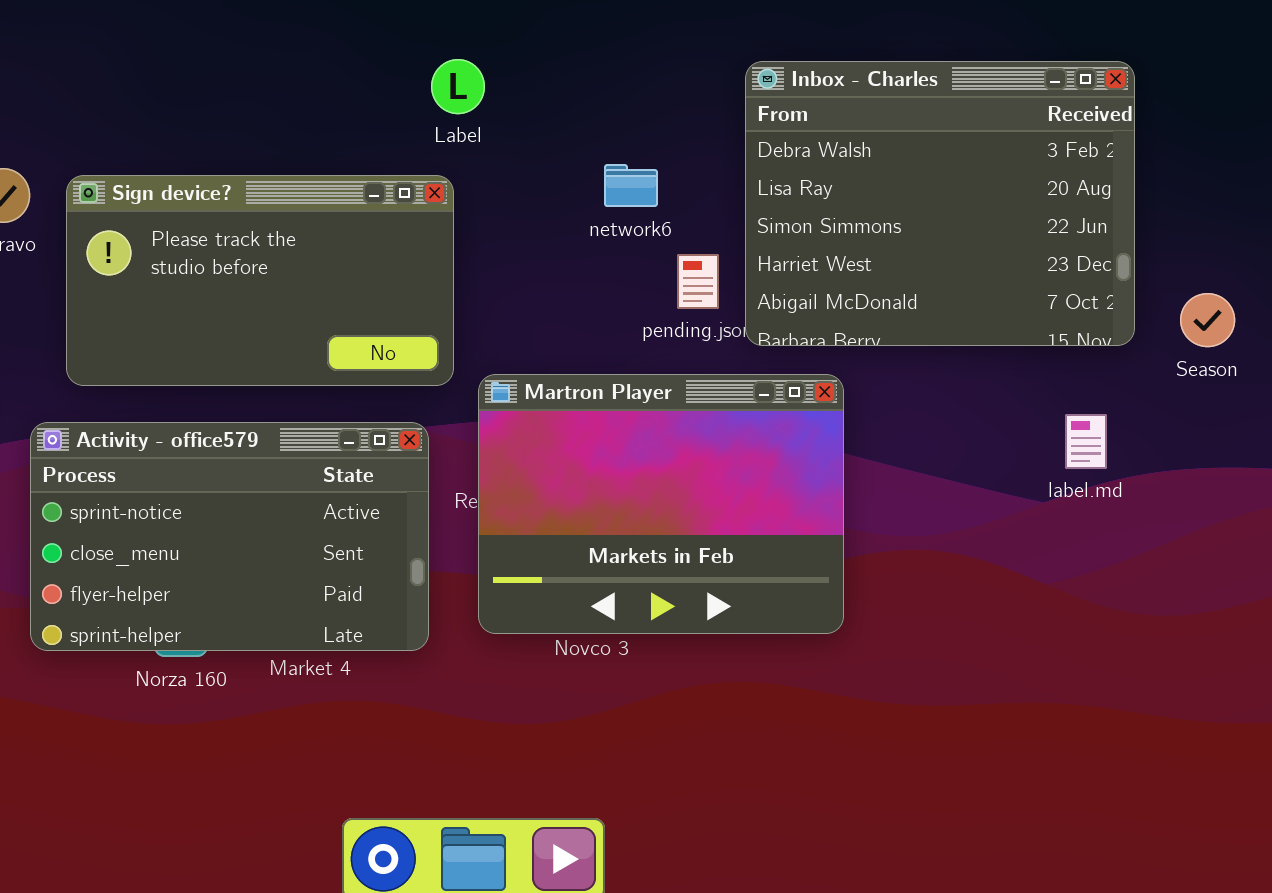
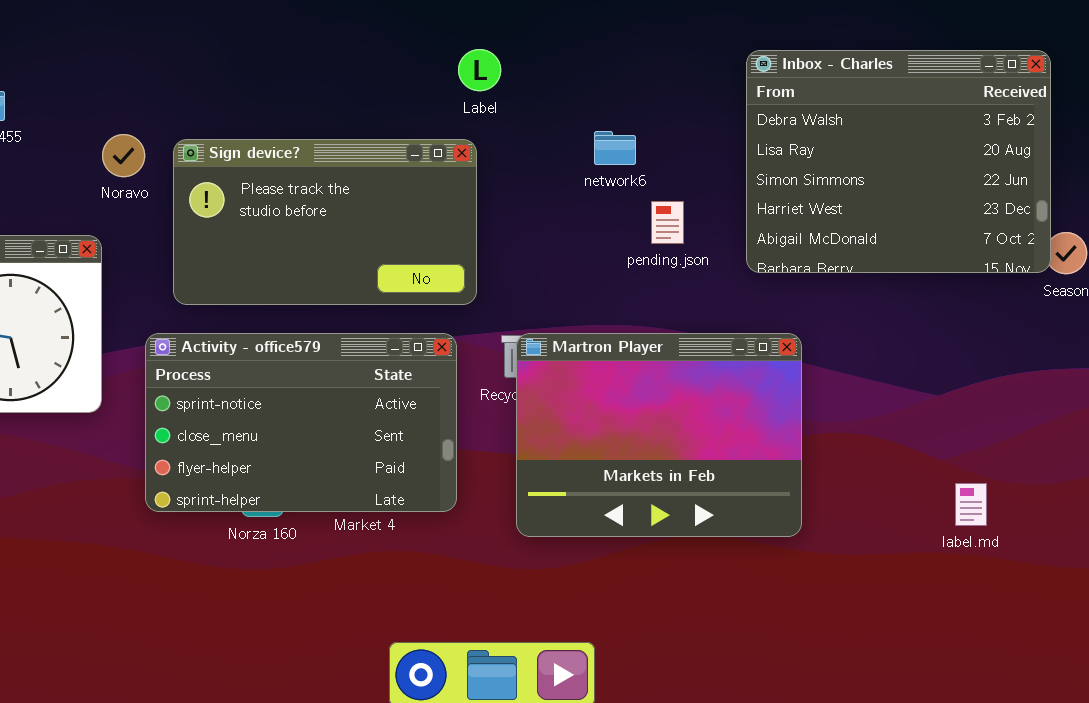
Inbox - Charles: [745,61,1135,346] -> [746,50,1051,273], moved
Martron Player: [478,374,844,634] -> [516,333,802,537], moved
label.md: [1065,414,1107,469] -> [955,483,987,526], moved

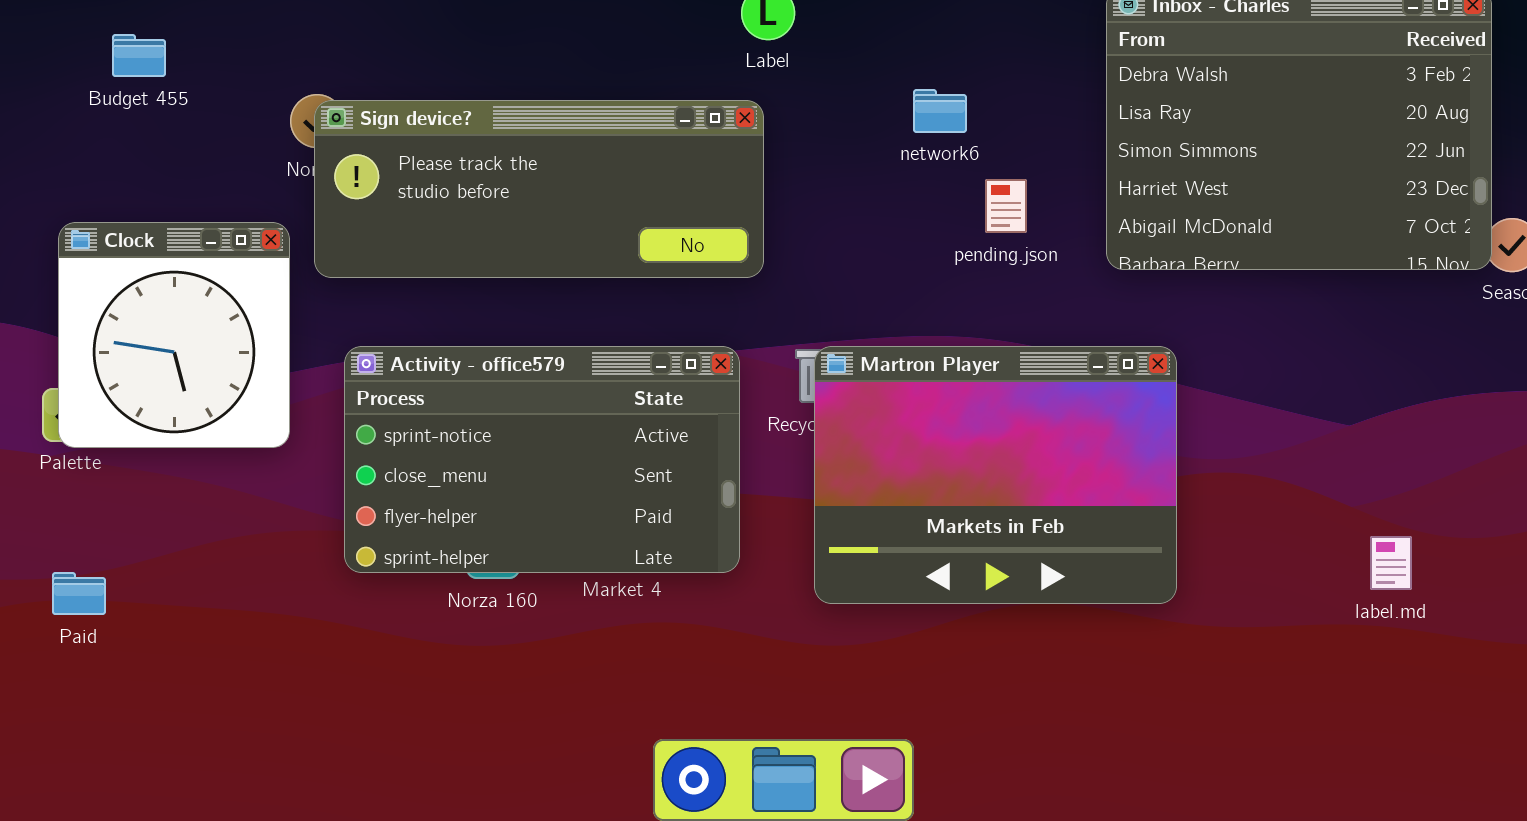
Sign device?: [173,139,477,305] -> [314,100,764,278], resized

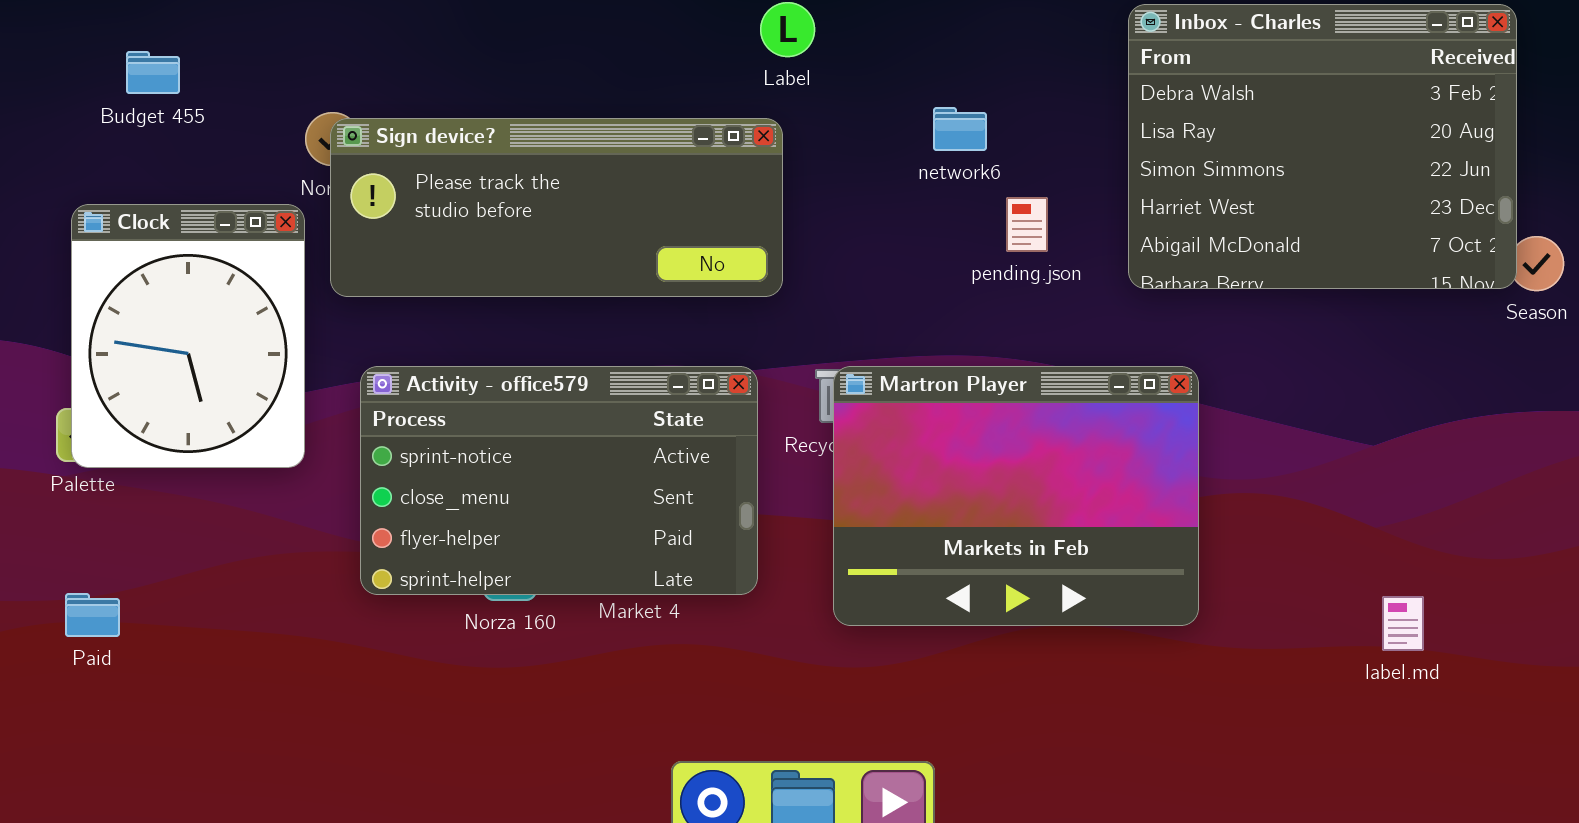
Clock: [58,222,290,448] -> [71,204,305,468], resized
label.md: [1370,536,1412,590] -> [1382,596,1424,651], moved

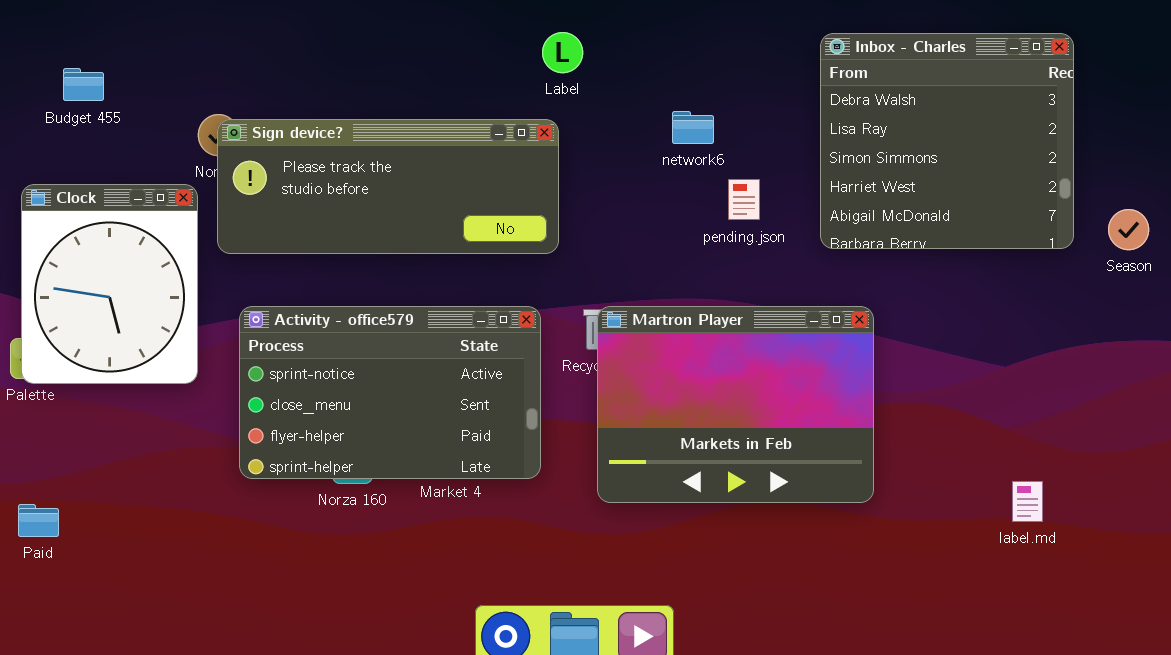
Inbox - Charles: [1128,4,1517,289] -> [820,33,1074,249], resized
Paid: [65,593,120,637] -> [18,504,59,537], moved

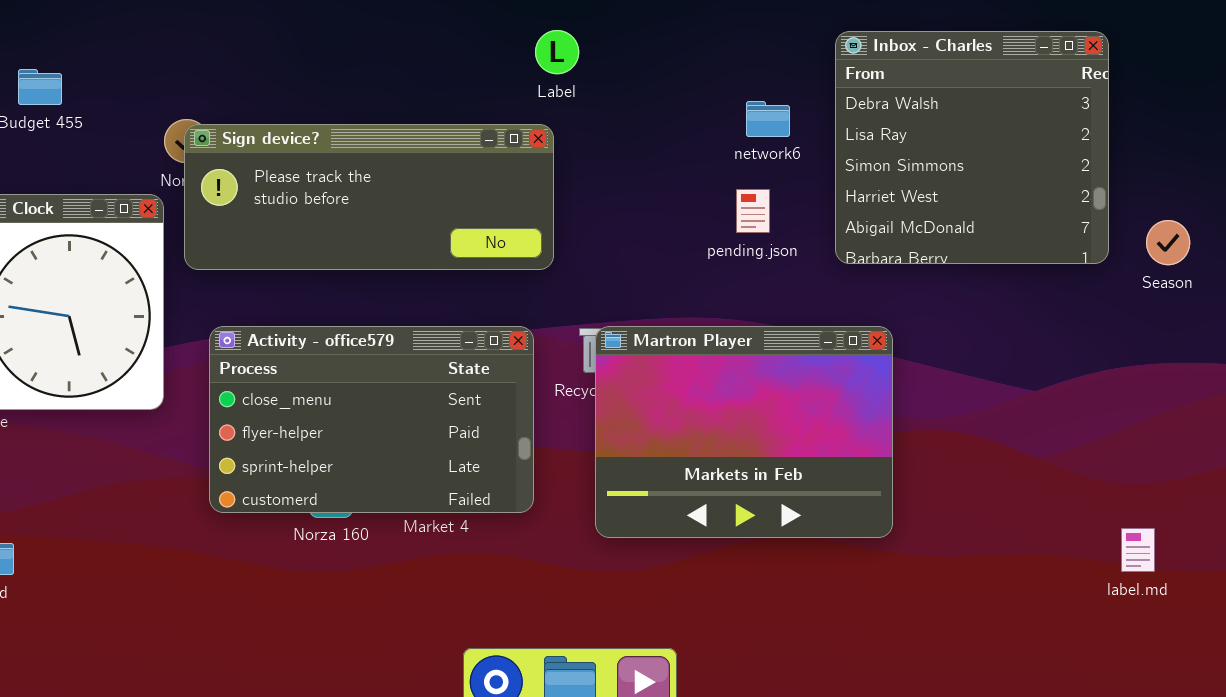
network6: [672,111,714,144] -> [746,101,790,137], moved
Activity - office579: [239,306,541,479] -> [209,326,534,513], scrolled down 1 row
label.md: [1012,481,1043,522] -> [1121,528,1155,572], moved

